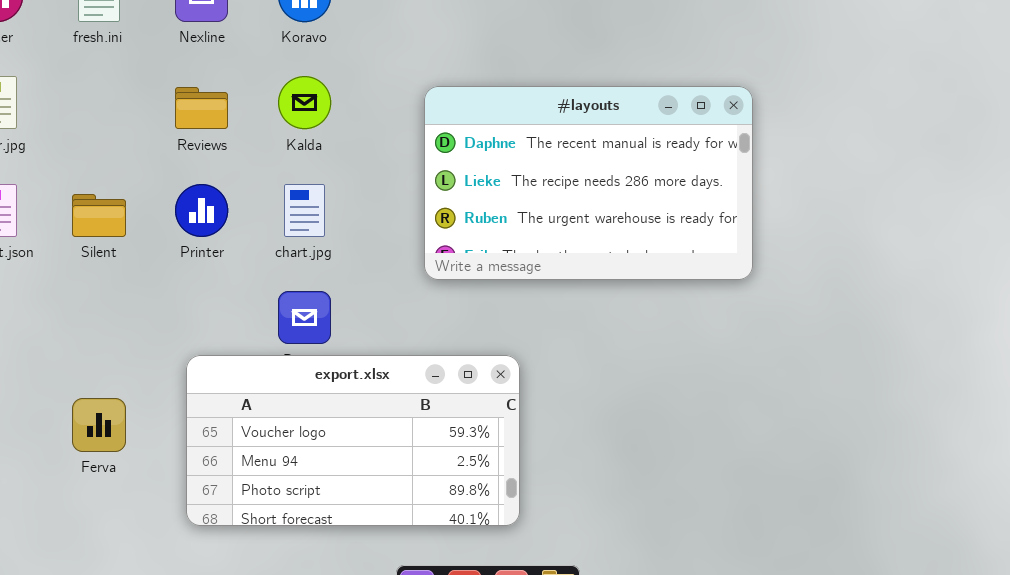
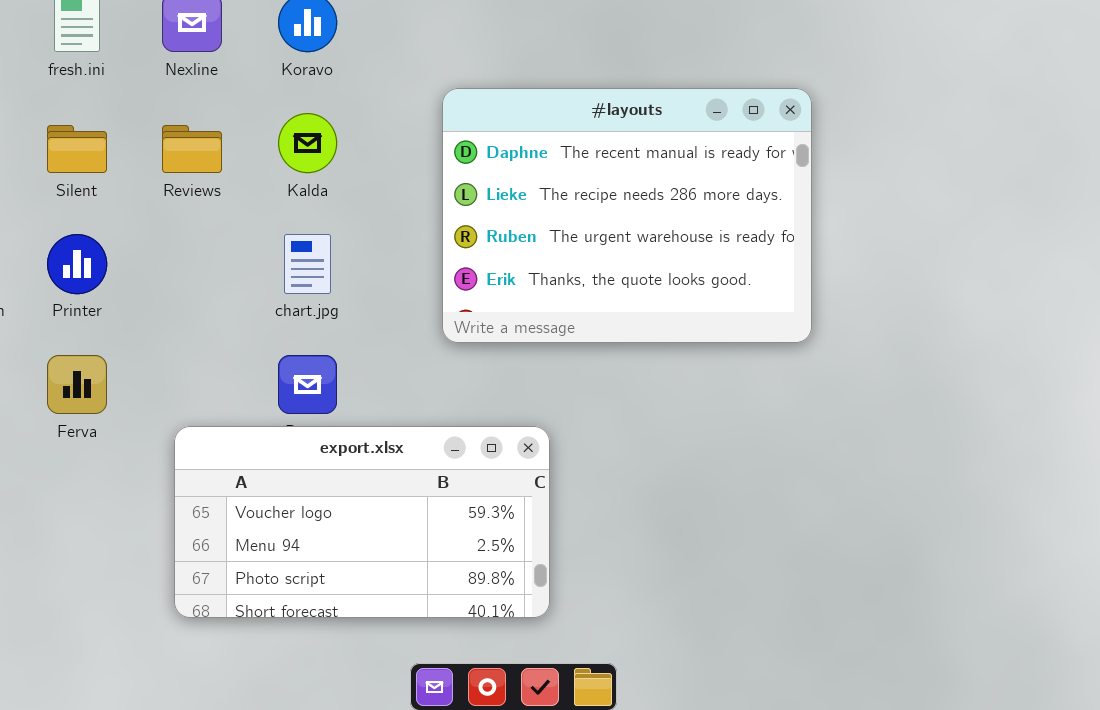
#layouts: [424,86,753,280] -> [442,88,812,343], resized
Printer: [175,184,228,237] -> [47,234,107,294], moved
Silent: [72,194,126,237] -> [47,125,107,173], moved
Ferva: [72,398,126,452] -> [47,355,107,414], moved

